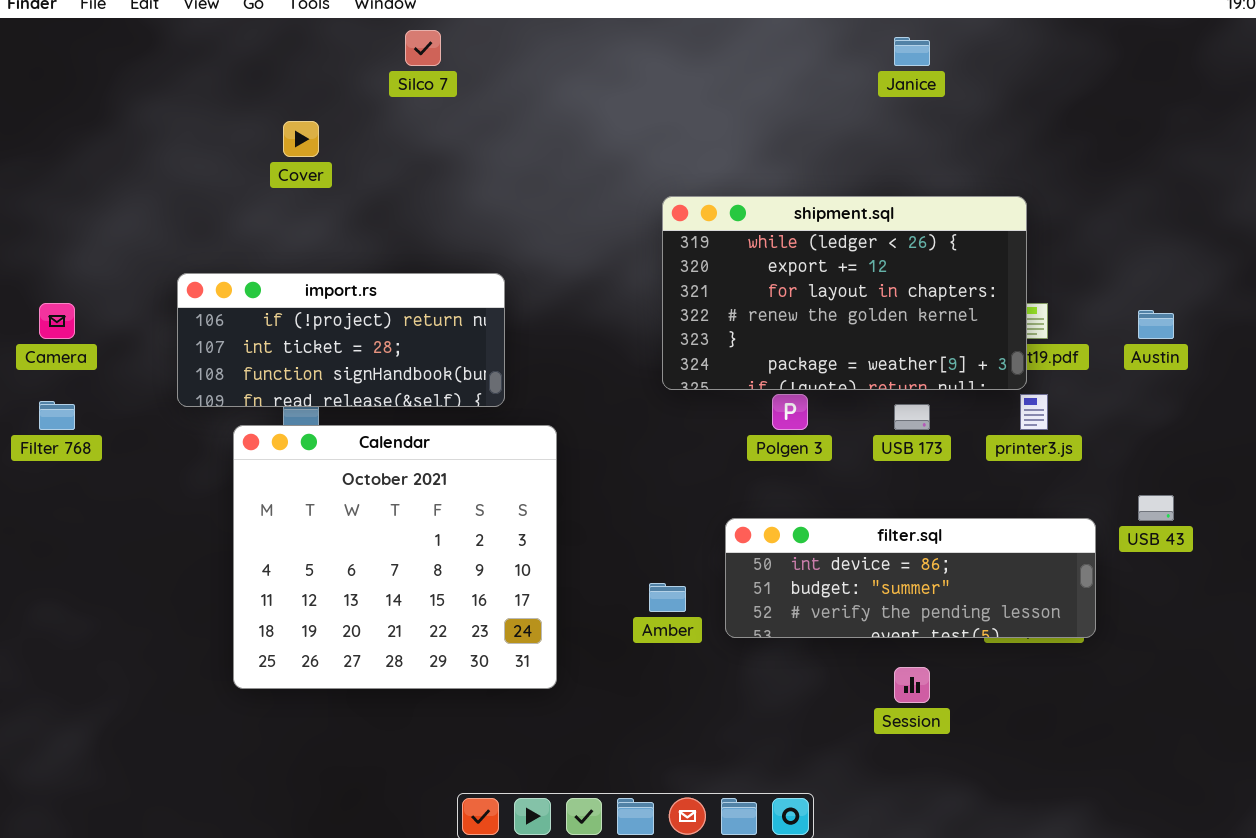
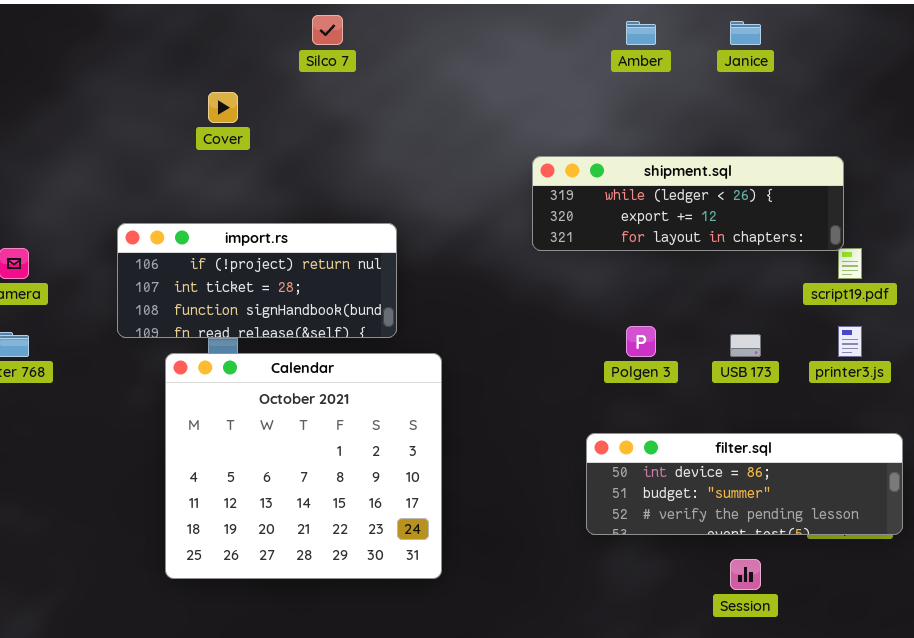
shipment.sql: [662,196,1027,390] -> [532,156,844,251], resized
Amber: [649,583,686,612] -> [626,21,656,45], moved

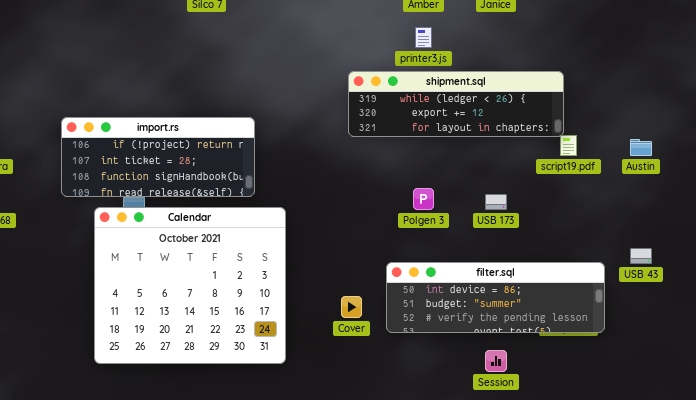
Cover: [208,92,238,123] -> [341,296,362,318], moved
printer3.js: [838,326,862,357] -> [415,27,432,48], moved

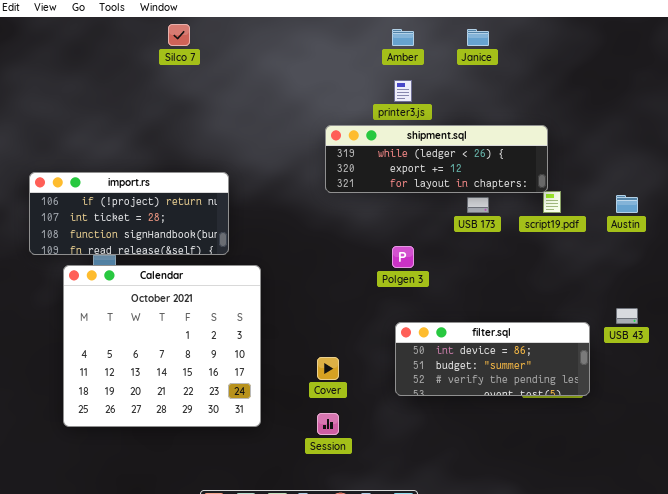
USB 173: [485,194,507,210] -> [467,197,489,213], moved
filter.sql: [386,262,605,333] -> [395,322,590,396], resized
Session: [485,350,507,372] -> [317,413,339,435], moved

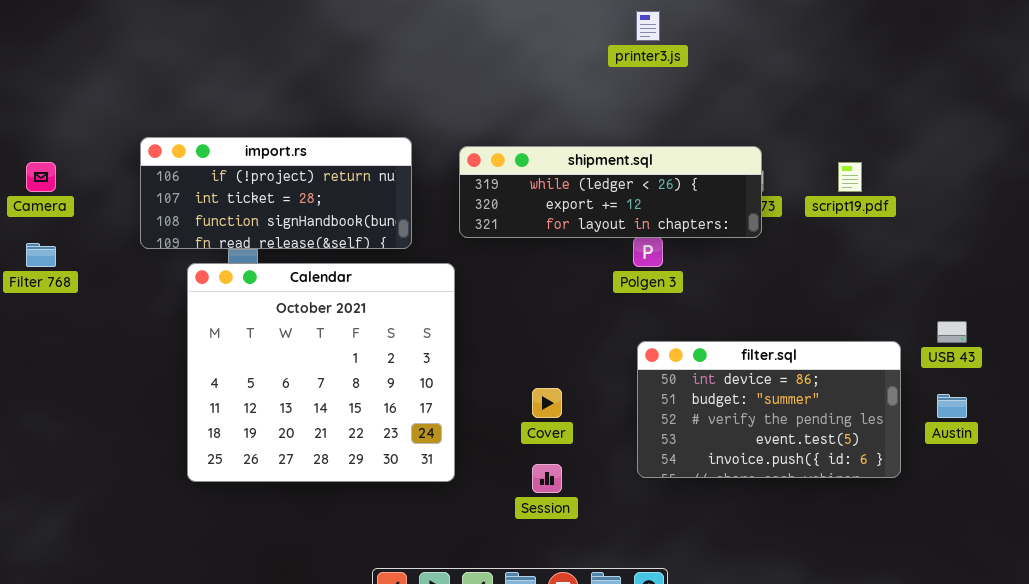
shipment.sql: [325,125,548,193] -> [459,146,762,238], moved
Austin: [616,195,638,213] -> [937,394,967,418], moved
filter.sql: [395,322,590,396] -> [637,341,901,478], resized

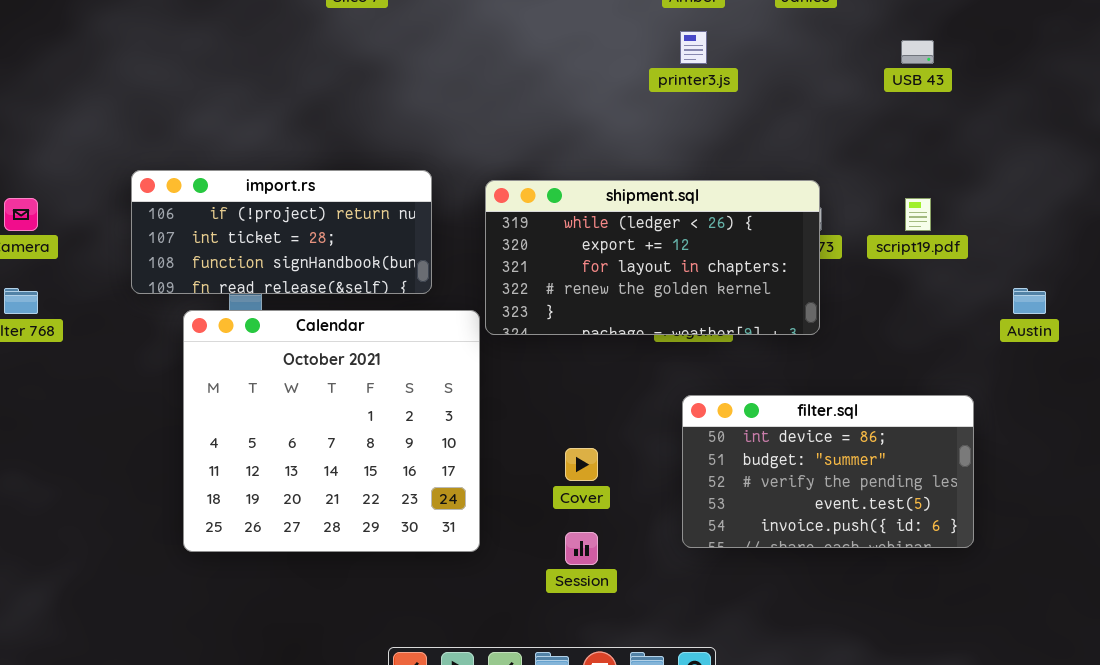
shipment.sql: [459,146,762,238] -> [485,180,820,335], resized
USB 43: [937,321,967,343] -> [901,40,934,64], moved
Austin: [937,394,967,418] -> [1013,288,1046,314], moved

